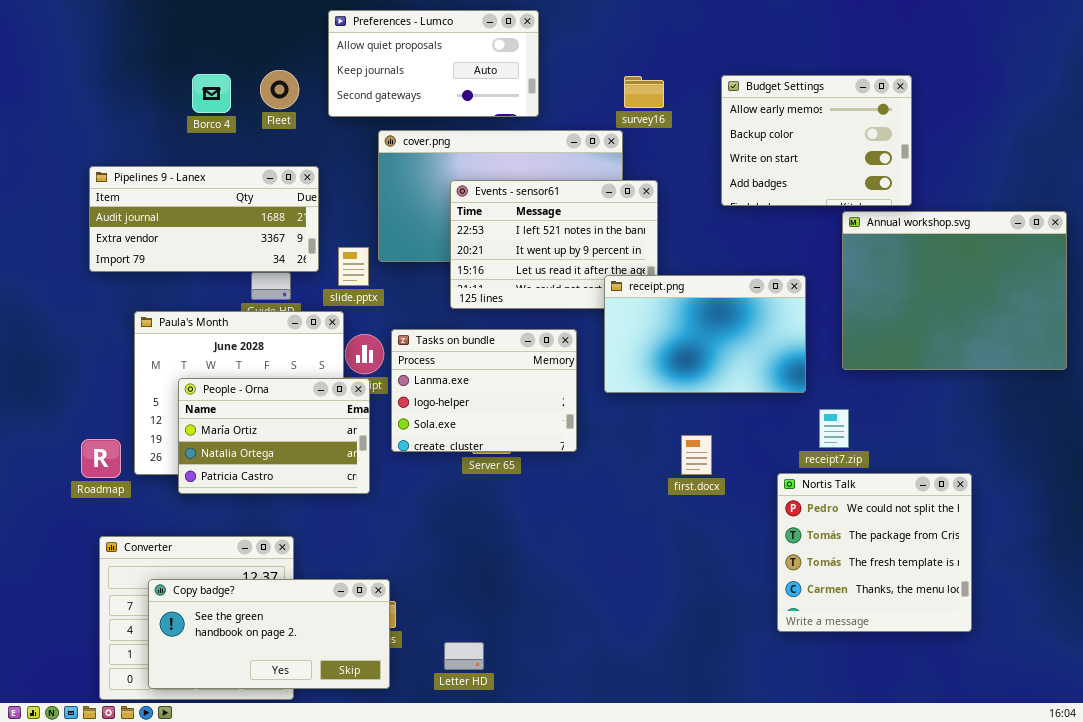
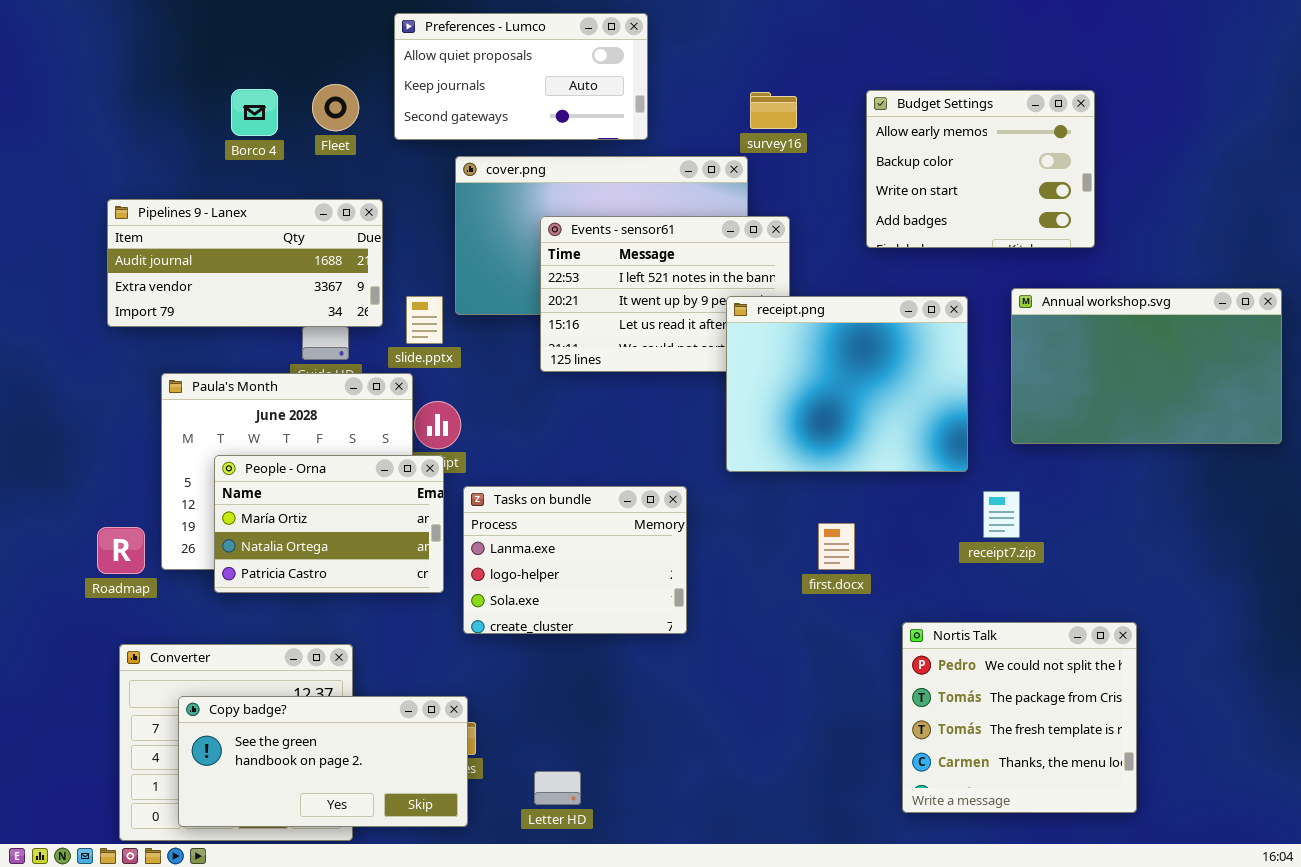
Annual workshop.svg: [842,211,1067,370] -> [1011,288,1282,444], resized
receipt.png: [604,275,806,393] -> [726,296,968,472], resized
Tasks on bundle: [391,329,577,452] -> [463,486,687,634], moved
Nortis Talk: [777,473,972,632] -> [902,622,1137,813], moved

